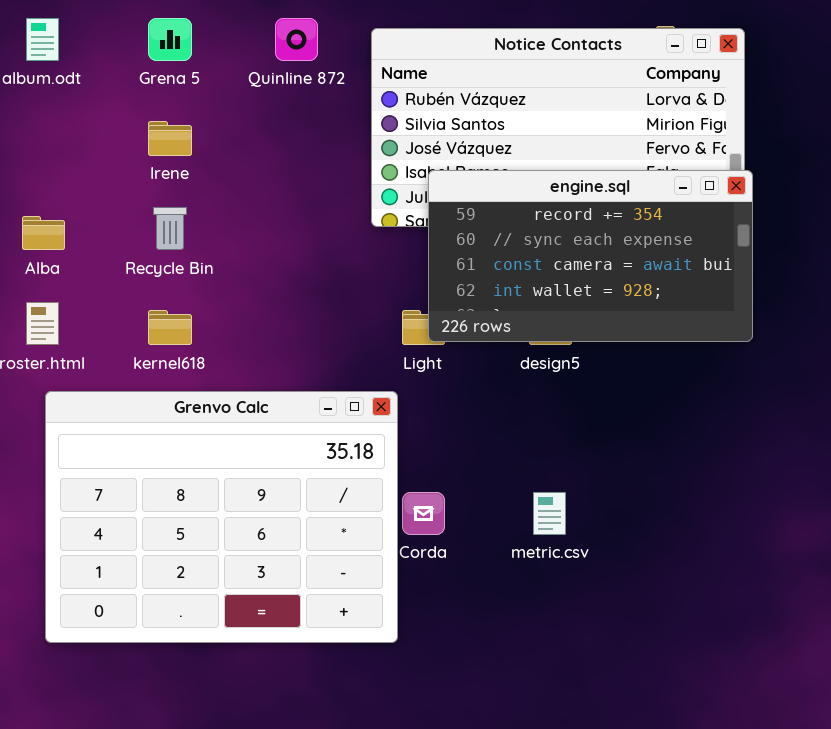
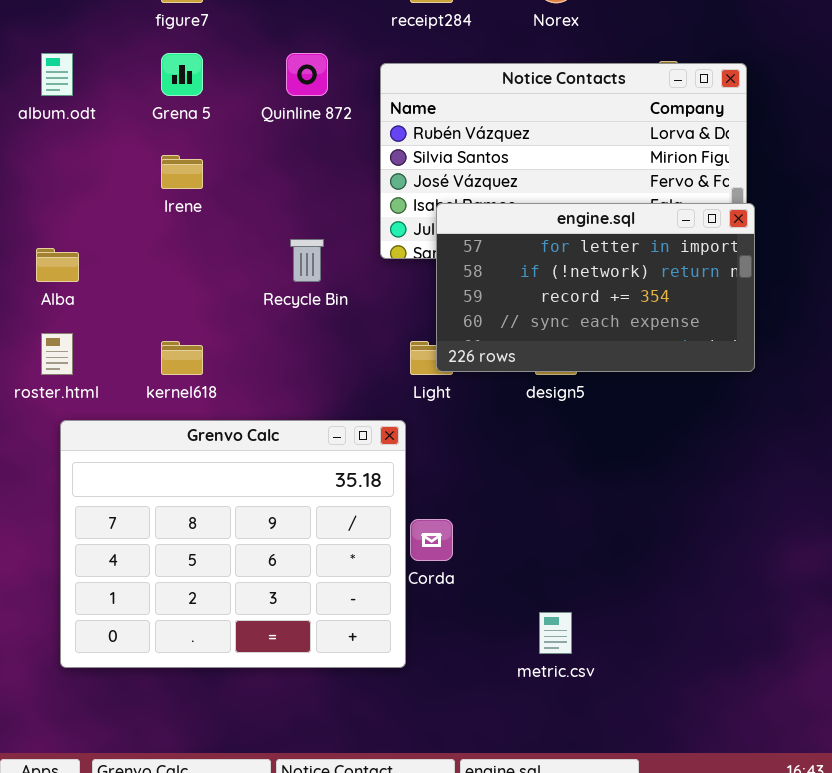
engine.sql: [428,170,753,342] -> [436,203,755,372], scrolled up 2 rows
Recycle Bin: [153,207,187,250] -> [290,239,324,282], moved
metric.csv: [533,492,566,535] -> [539,612,572,654], moved

